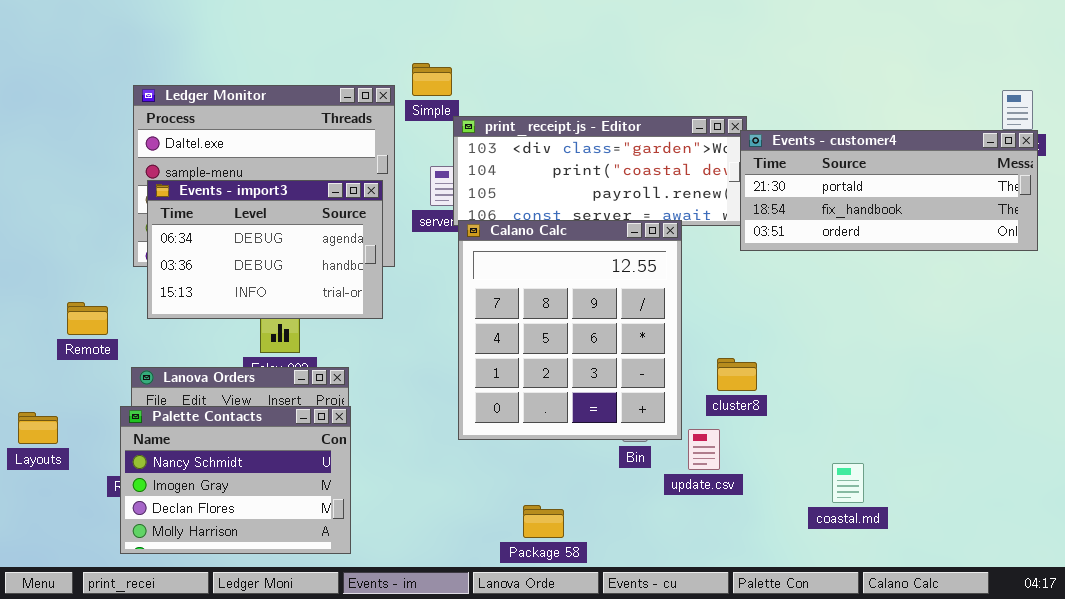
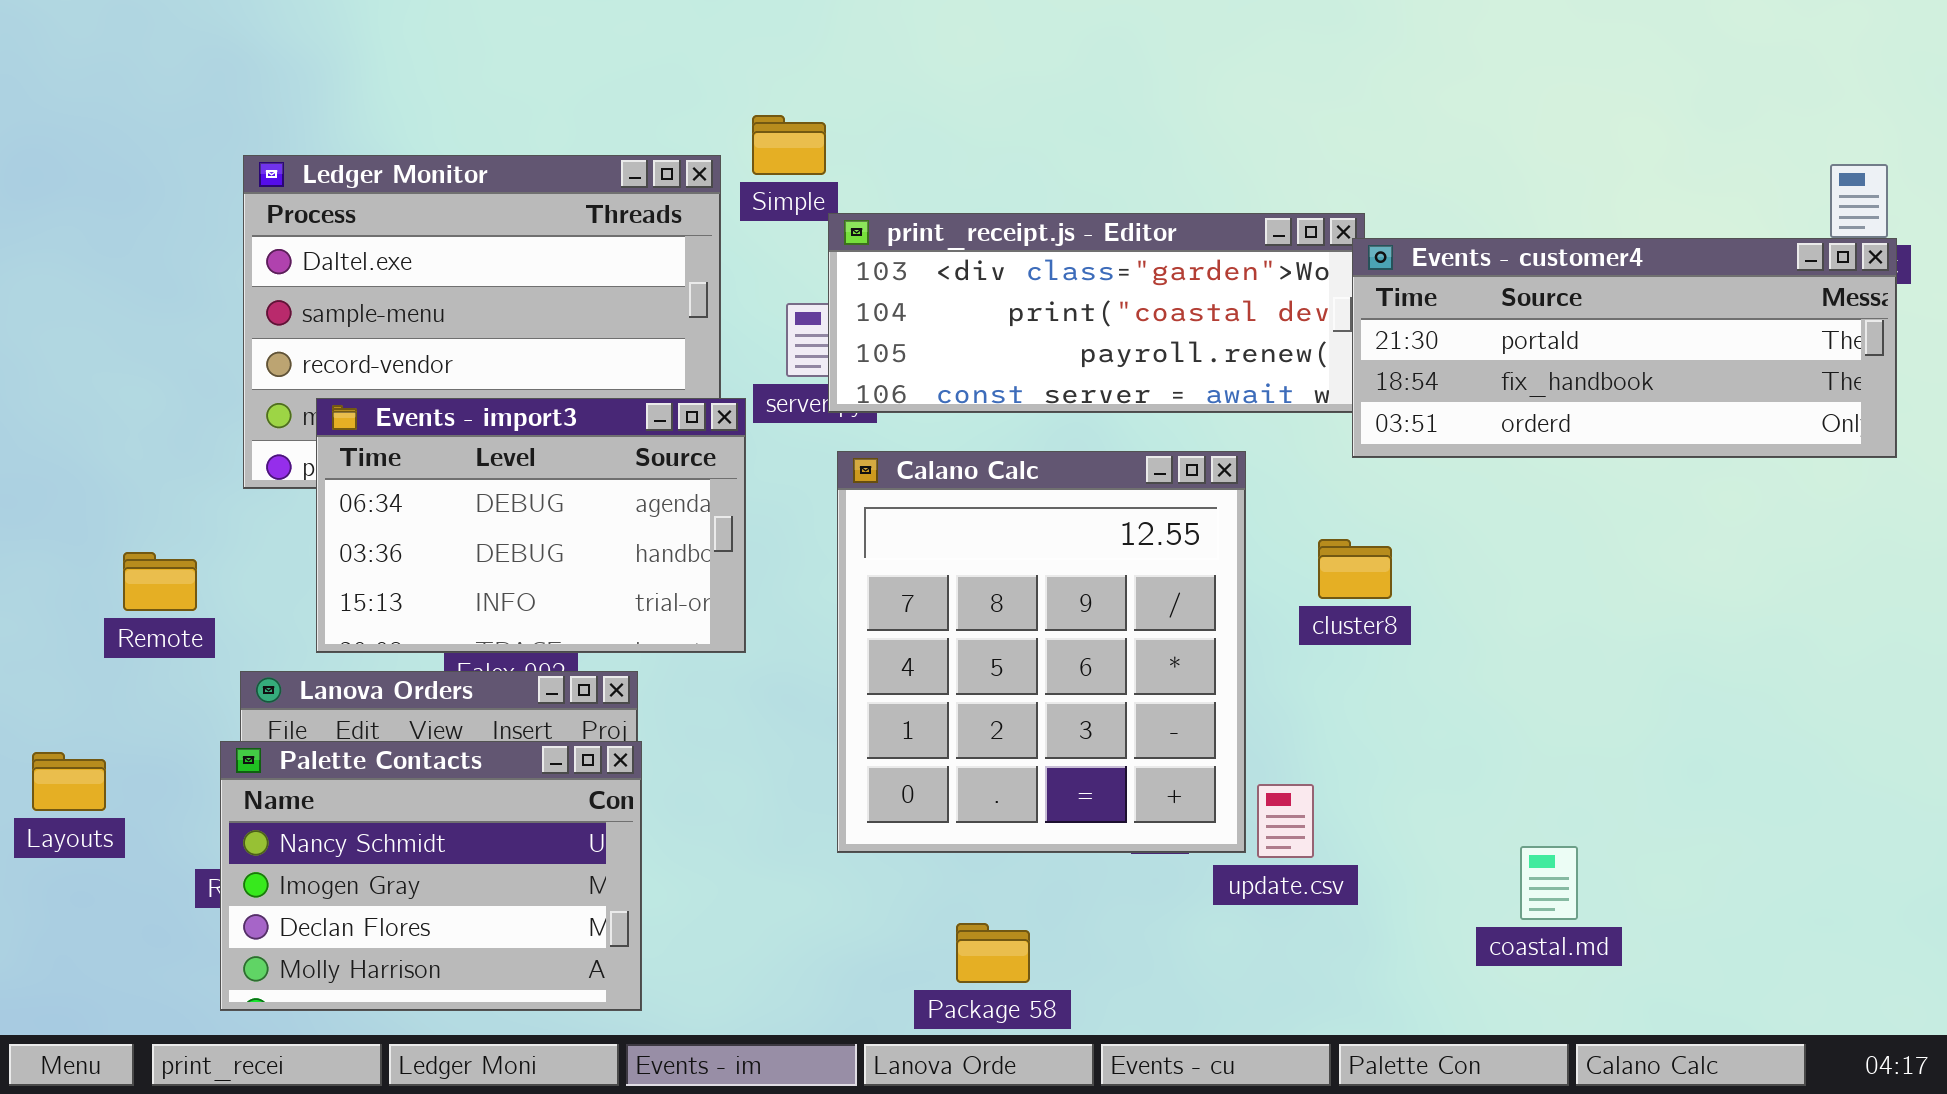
Events - import3: [147,180,383,319] -> [316,398,746,653], moved
Calano Calc: [458,220,682,440] -> [837,451,1246,853], moved
cluster8: [717,358,757,391] -> [1318,539,1392,599], moved

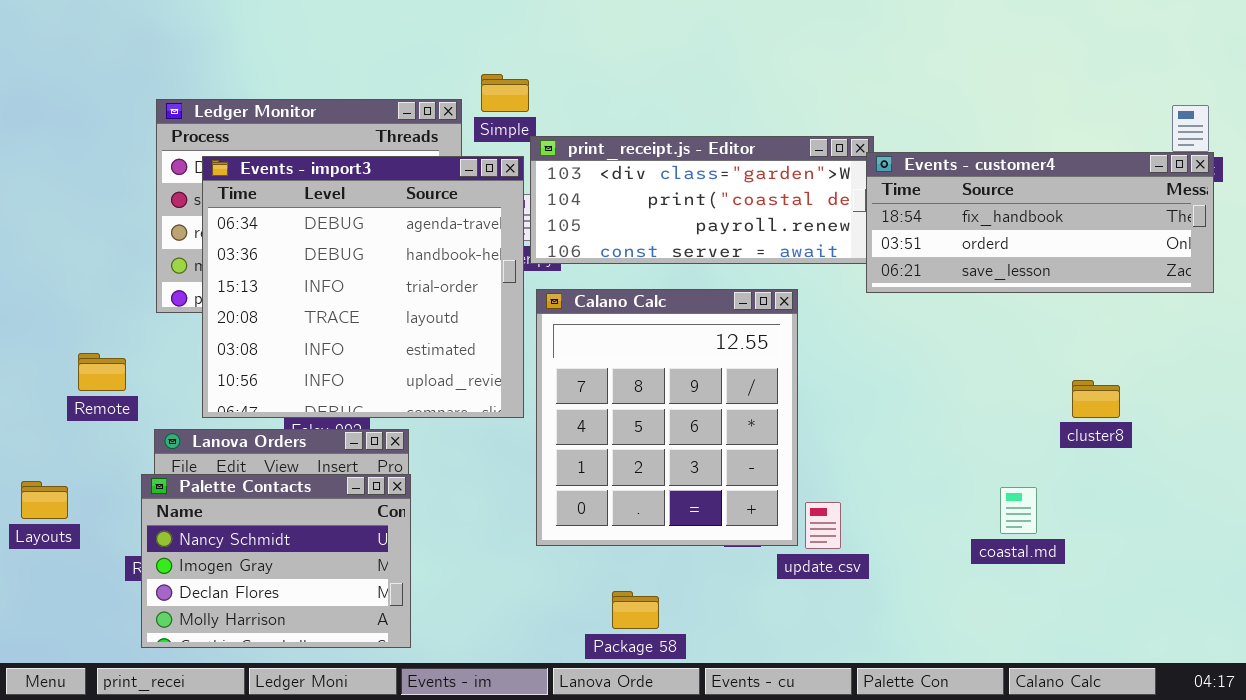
Events - customer4: [1352,238,1897,458] -> [866,152,1214,293], scrolled down 1 row
Events - import3: [316,398,746,653] -> [202,156,524,418], resized
cluster8: [1318,539,1392,599] -> [1072,380,1120,418], moved
coastal.md: [1520,846,1578,920] -> [1000,487,1037,534], moved

